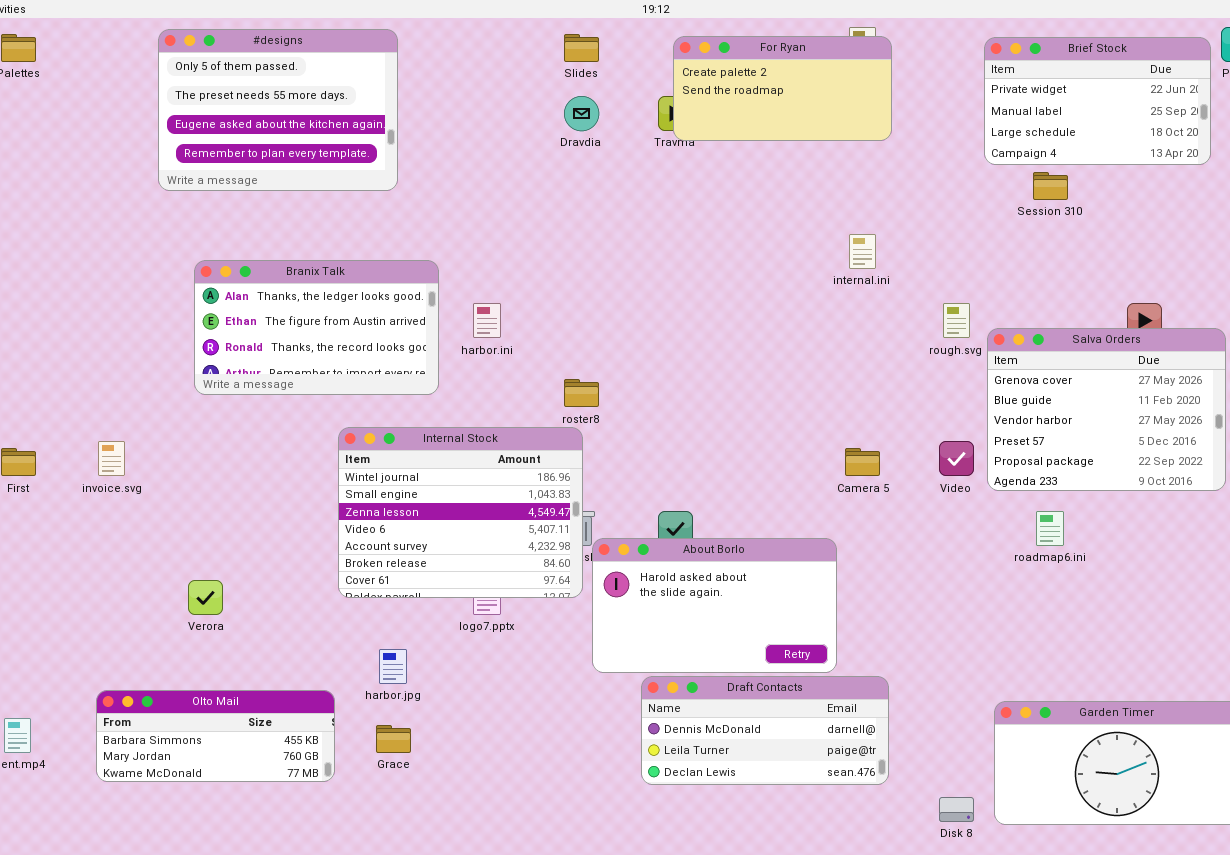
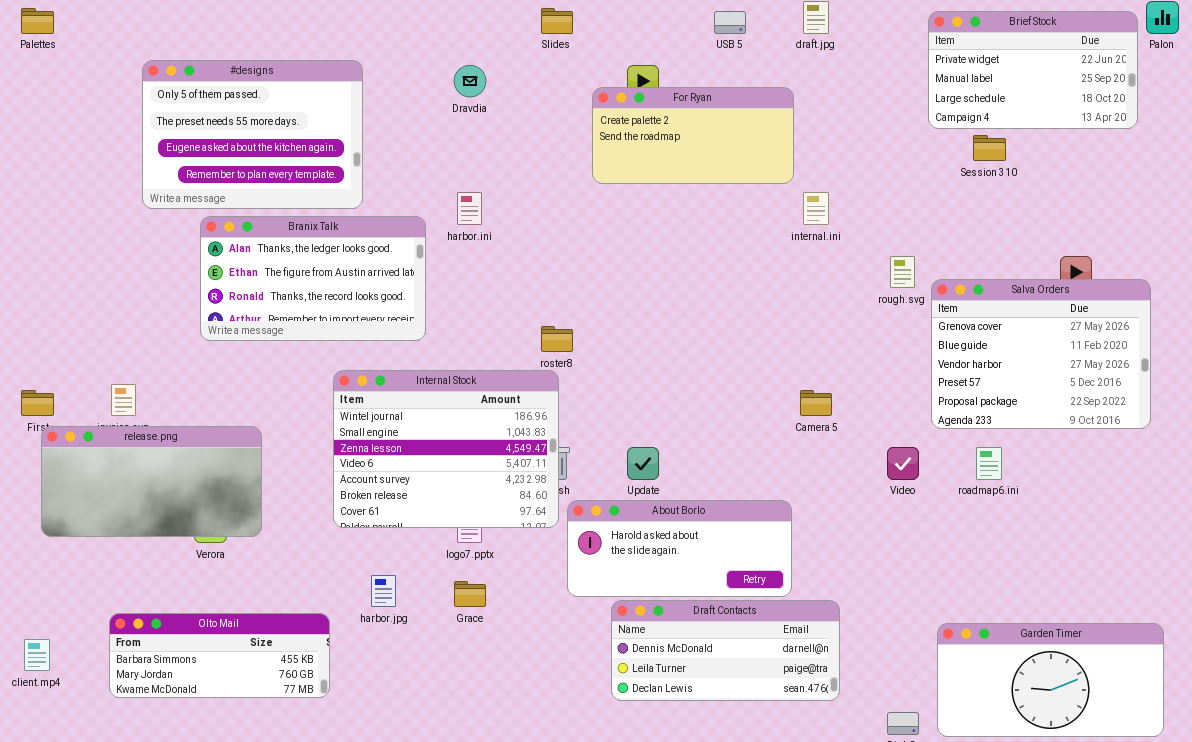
#designs: [158,29,398,191] -> [142,60,363,209], moved
For Ryan: [673,36,892,141] -> [592,87,794,184], moved
Dravdia: [564,96,599,131] -> [454,65,486,97], moved
harbor.ini: [473,303,501,338] -> [457,192,482,225], moved
Video: [939,441,974,476] -> [887,447,919,480], moved
release.png: none -> [41,426,262,537], opened
About Borlo: [592,538,837,673] -> [567,500,792,597], resized
Grace: [376,725,411,753] -> [454,581,486,607], moved

